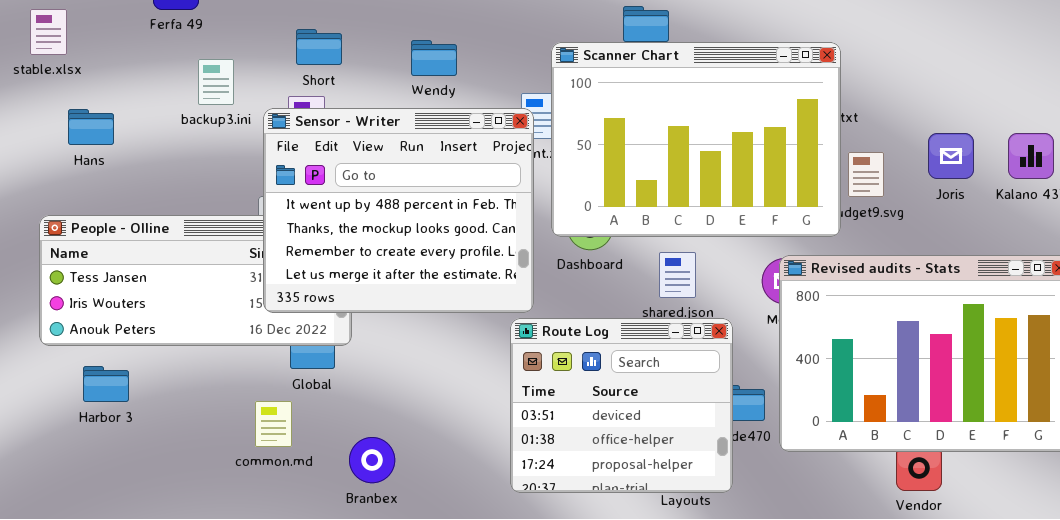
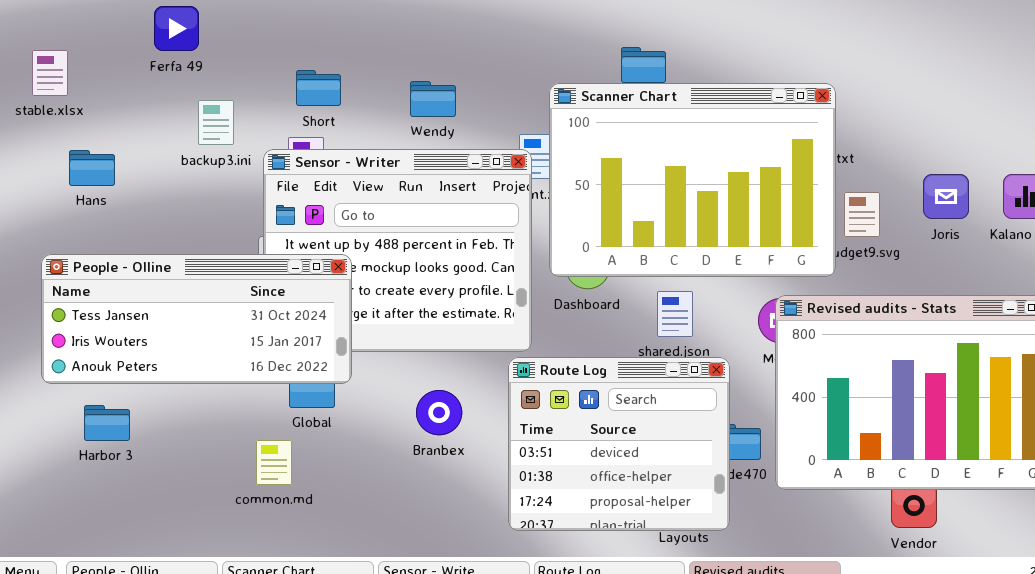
People - Olline: [39,215,352,346] -> [41,254,352,384], raised
Branbex: [349,437,395,483] -> [416,390,462,435], moved

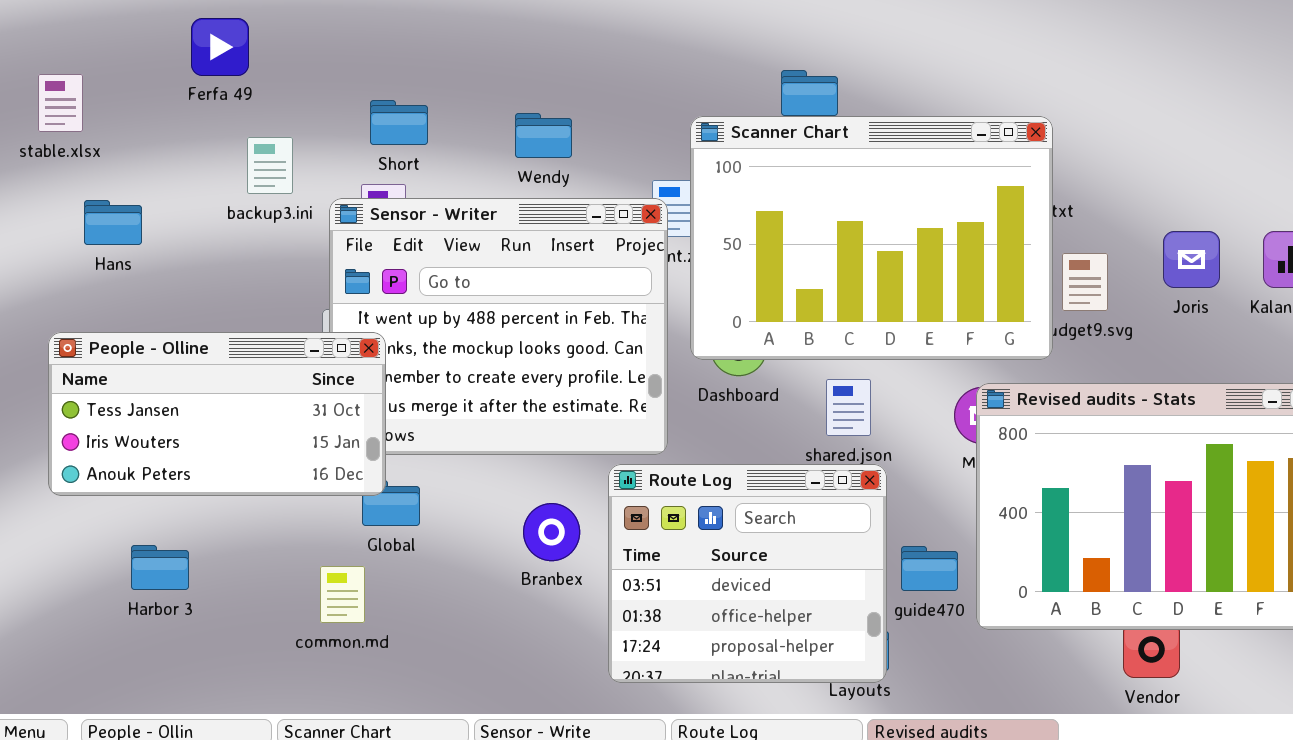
People - Olline: [41,254,352,384] -> [48,332,386,496], resized
Route Log: [508,357,730,531] -> [608,464,887,683], moved
Harbor 3: [84,405,130,441] -> [131,545,189,590], moved

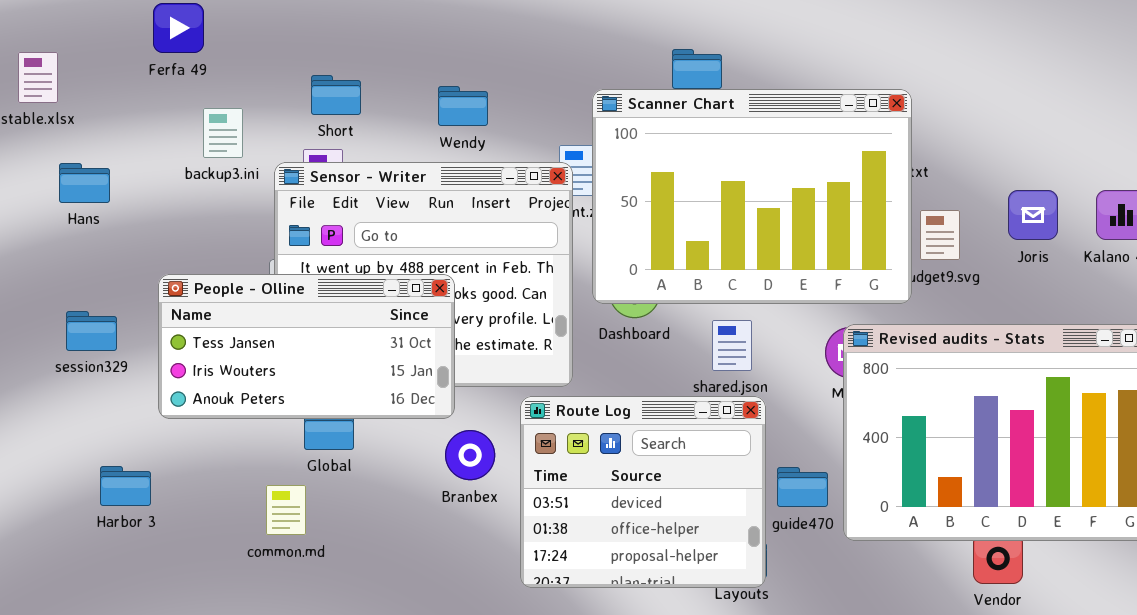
People - Olline: [48,332,386,496] -> [158,274,455,419], moved

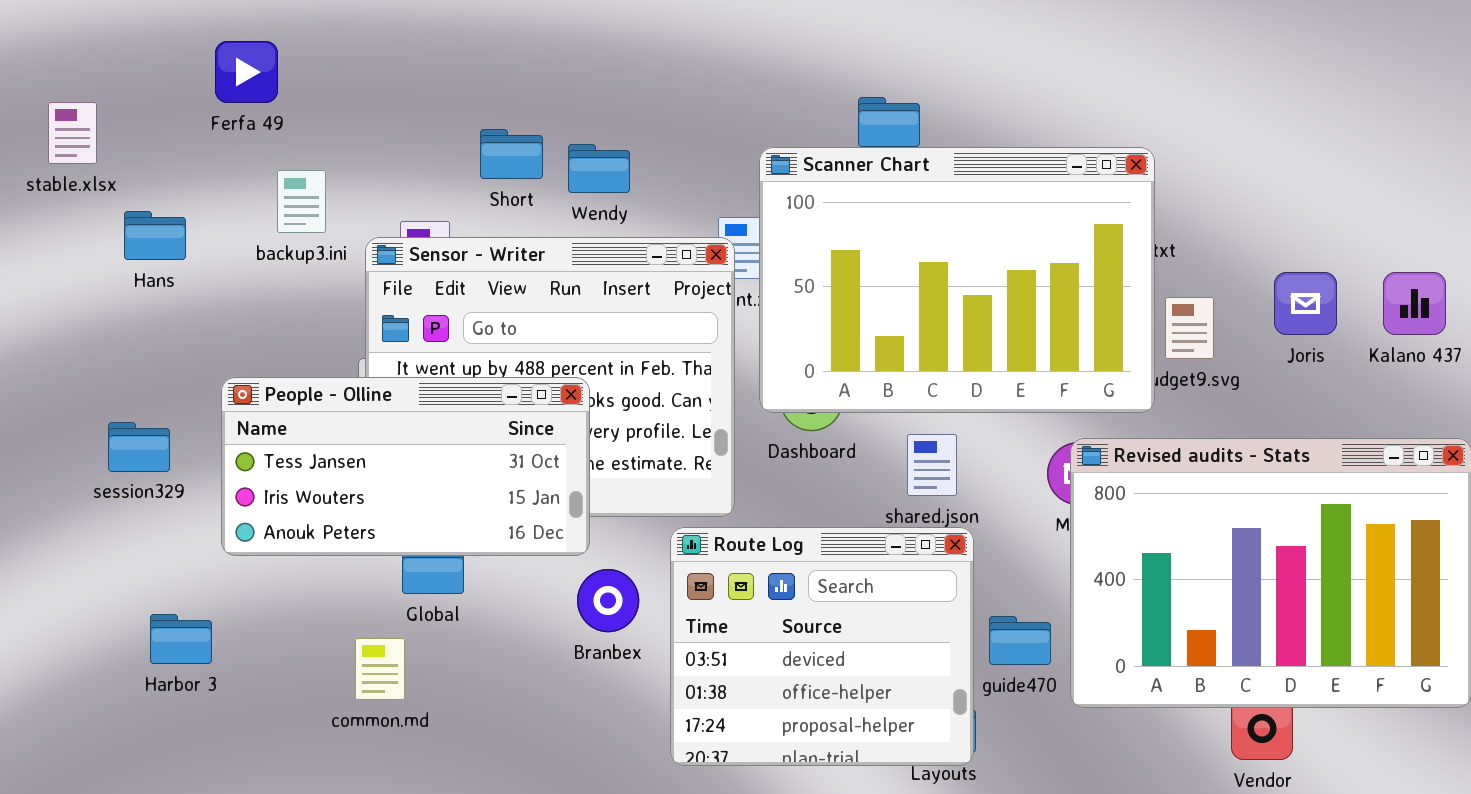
Short: [311,75,361,115] -> [480,129,543,179], moved
Hans: [59,163,110,203] -> [124,211,186,260], moved

